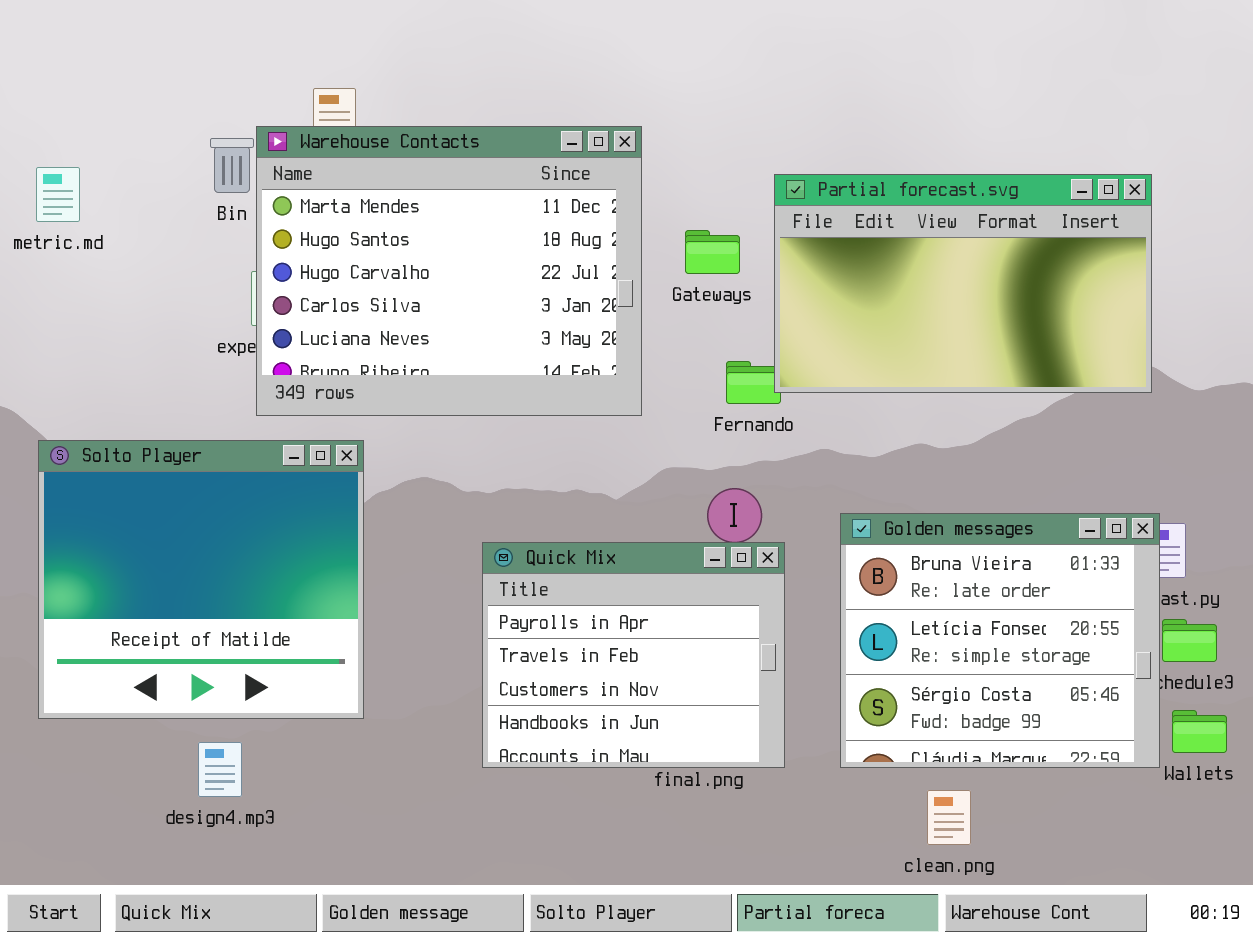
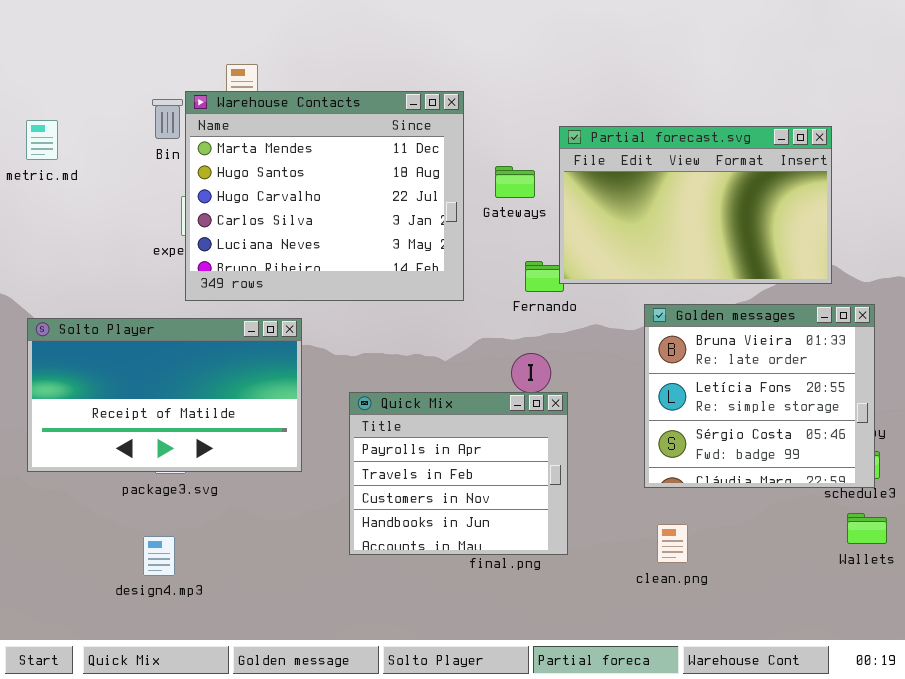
Solto Player: [38,440,364,719] -> [27,318,302,472], resized
Golden messages: [840,513,1160,768] -> [644,304,875,488], moved
clean.png: [927,790,971,845] -> [657,524,688,563], moved

